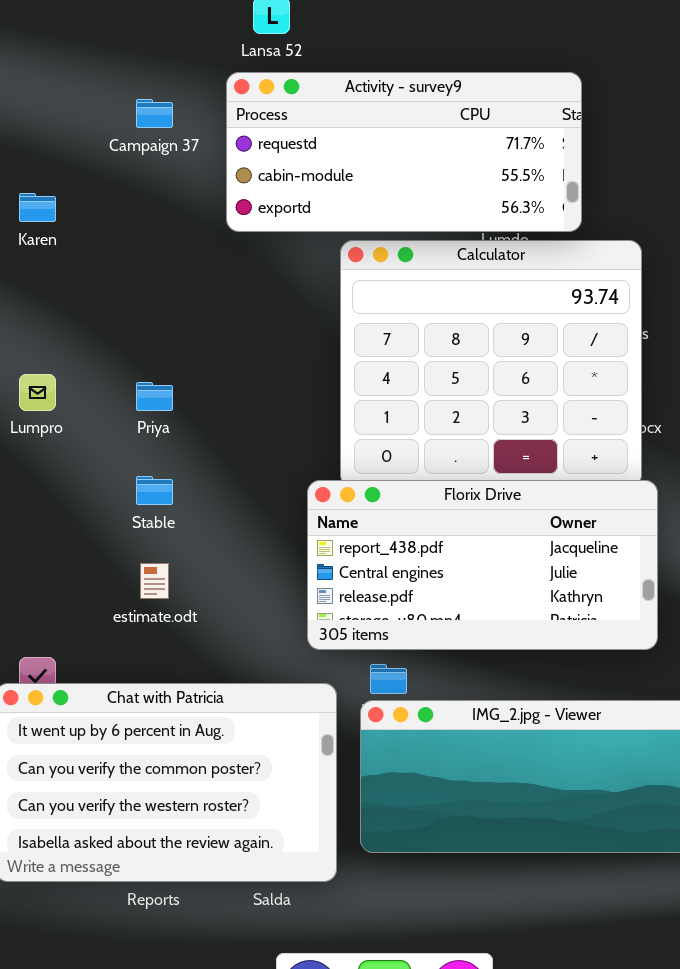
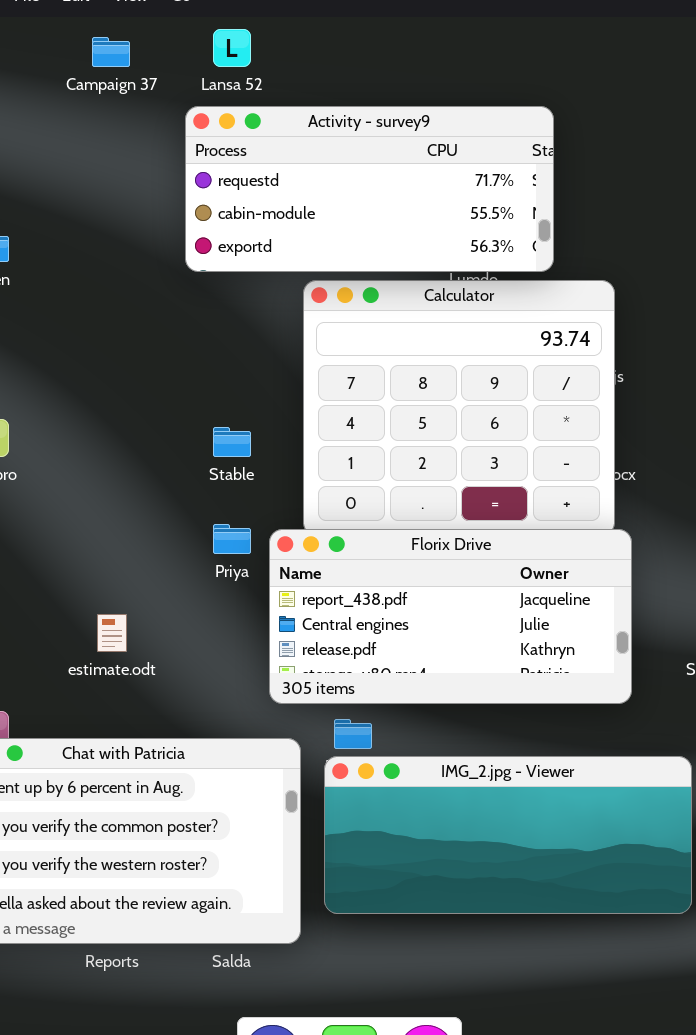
Campaign 37: [136,99,173,128] -> [92,37,130,67], moved
Priya: [136,382,173,411] -> [213,524,251,554], moved
Stable: [136,476,173,505] -> [213,427,251,457], moved

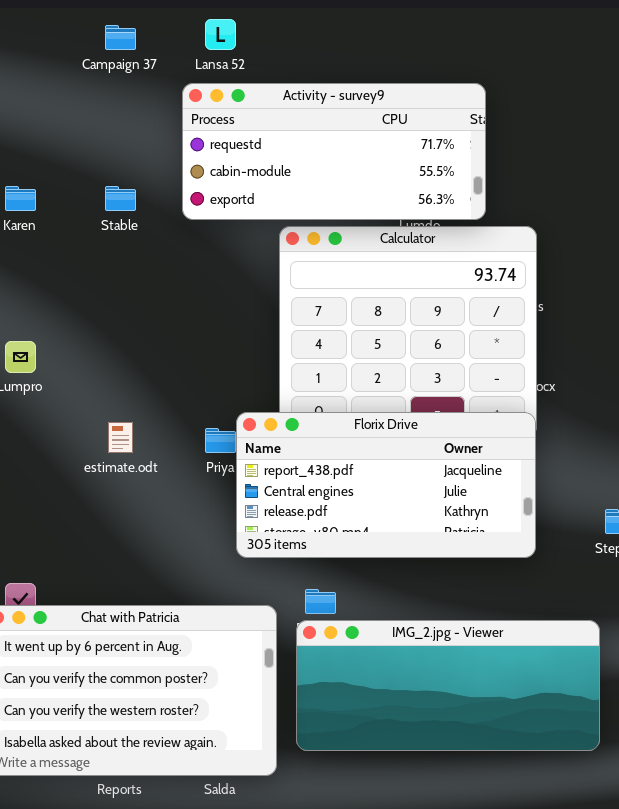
Stable: [213,427,251,457] -> [105,186,136,211], moved
Florix Drive: [269,529,632,704] -> [236,412,536,558], moved
estimate.odt: [97,614,127,652] -> [108,422,133,453], moved

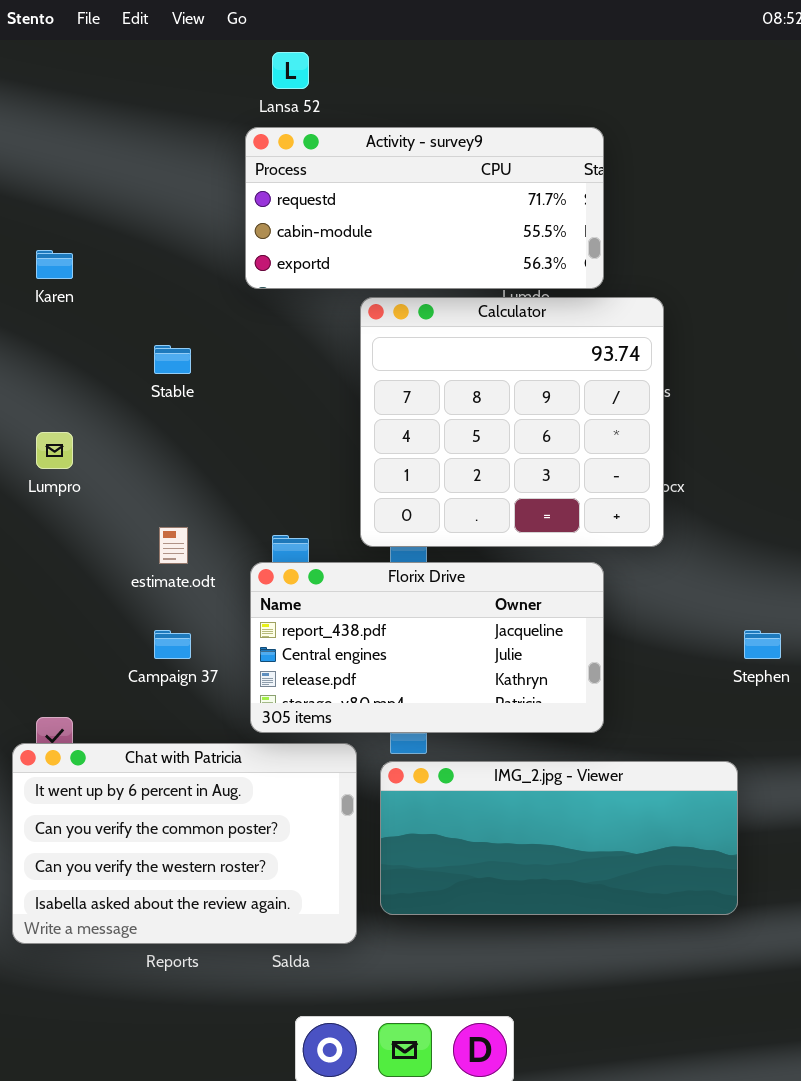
Campaign 37: [105,25,136,50] -> [154,630,191,659], moved
Stable: [105,186,136,211] -> [154,345,191,374], moved
Florix Drive: [236,412,536,558] -> [250,562,604,733], moved

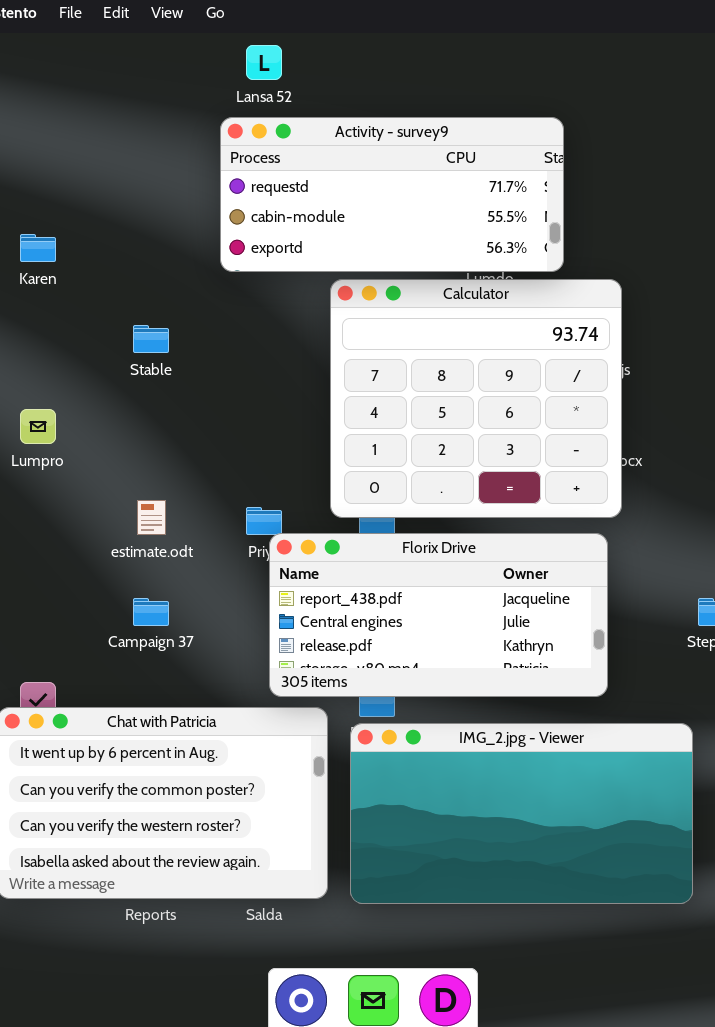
Florix Drive: [250,562,604,733] -> [269,533,608,697], moved
IMG_2.jpg - Viewer: [380,761,738,915] -> [350,723,693,904], resized

